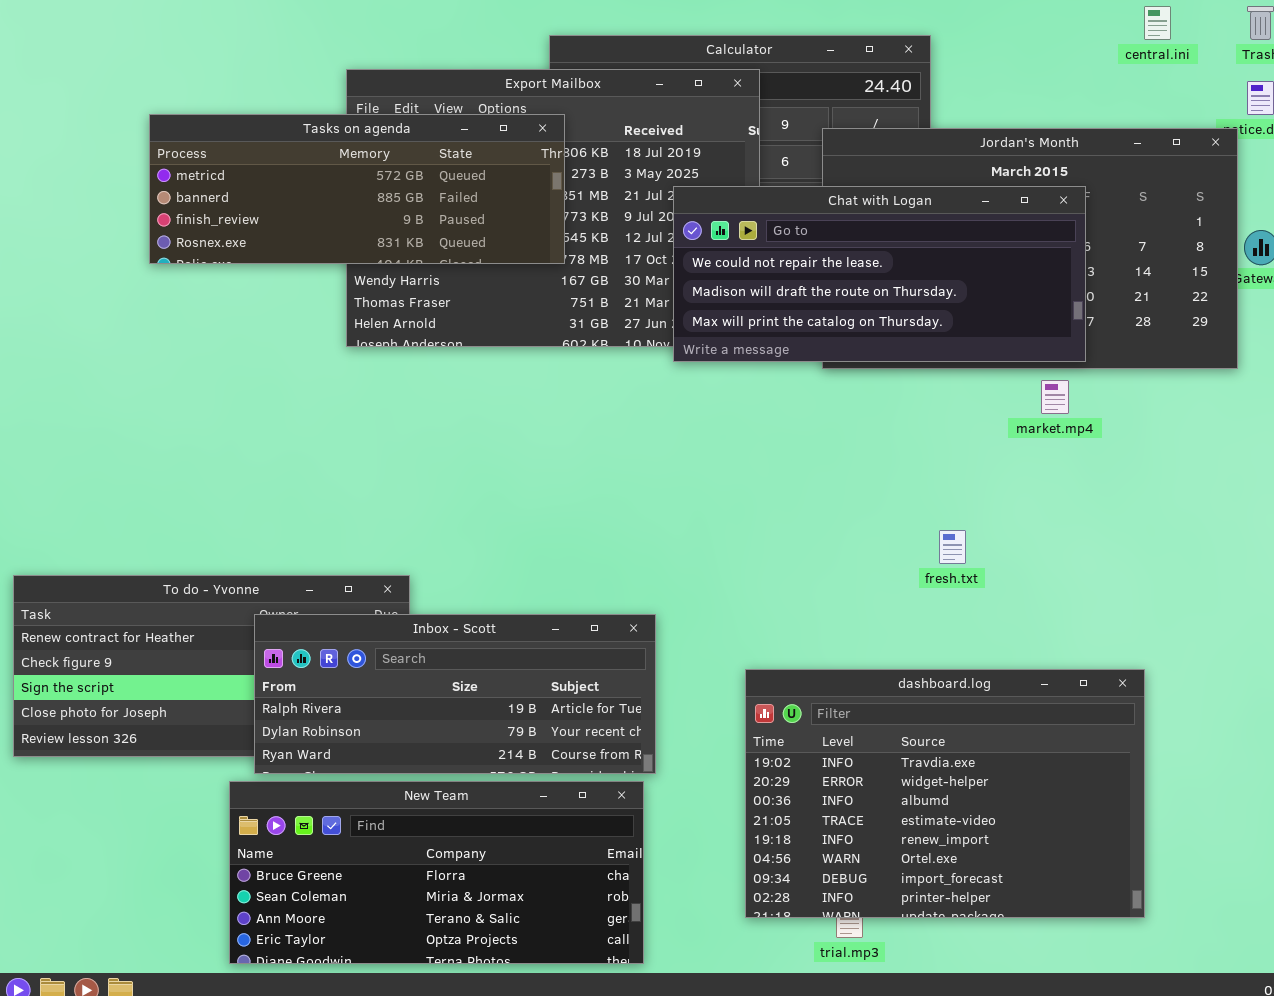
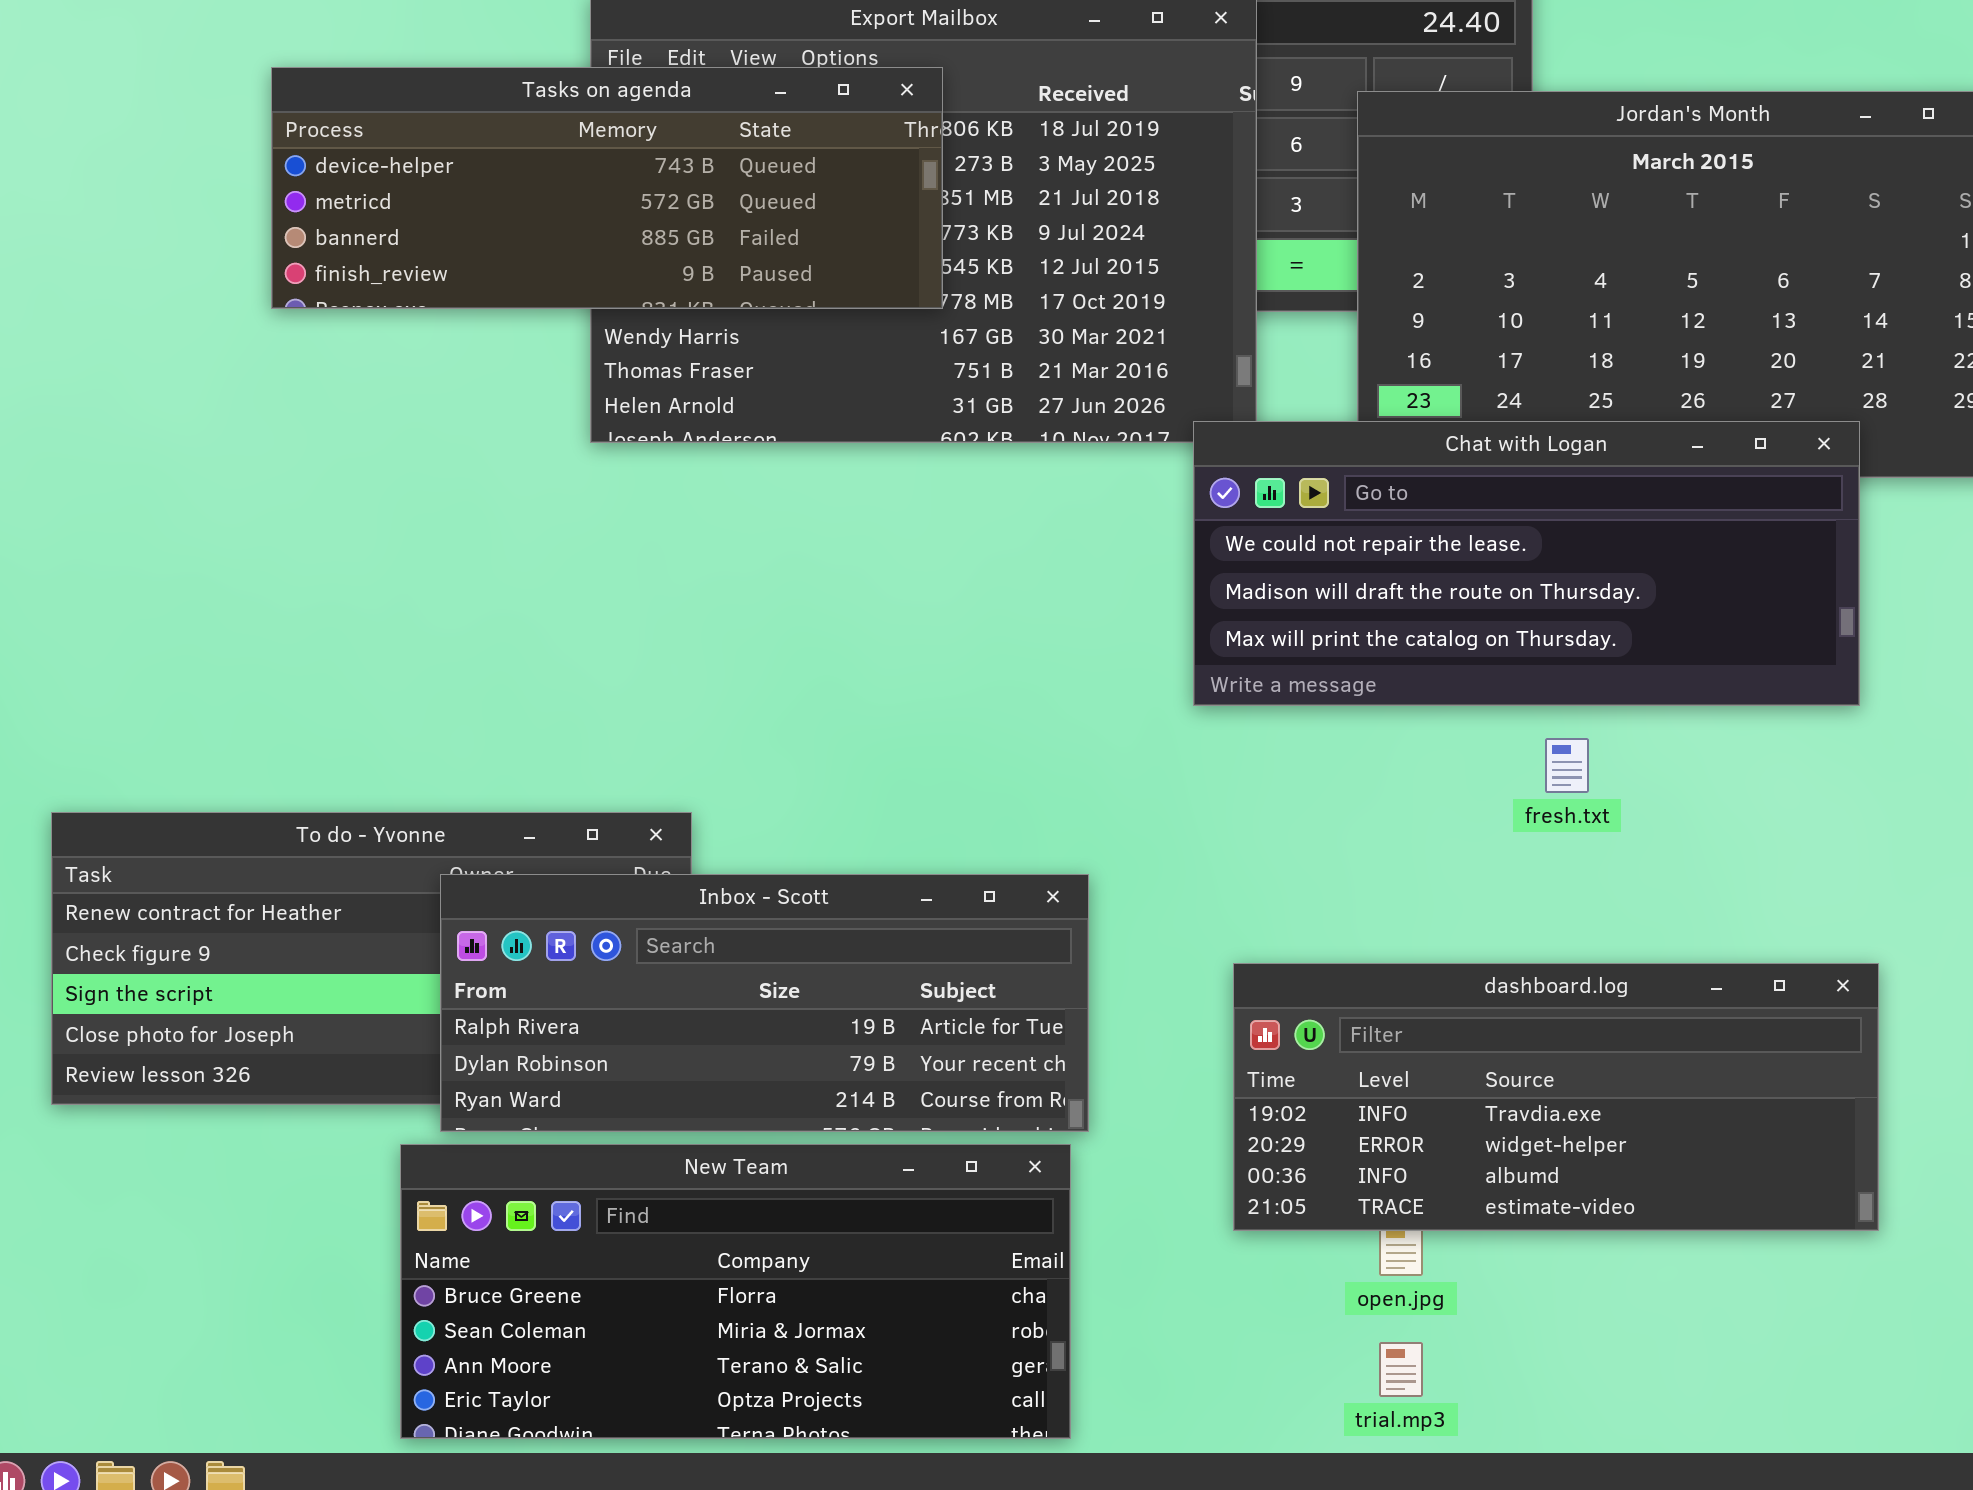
Tasks on agenda: [149,114,565,264] -> [271,67,943,309], scrolled up 1 row
Chat with Logan: [673,186,1086,362] -> [1193,421,1860,706], moved
dashboard.log: [745,669,1145,918] -> [1233,963,1879,1231], resized

